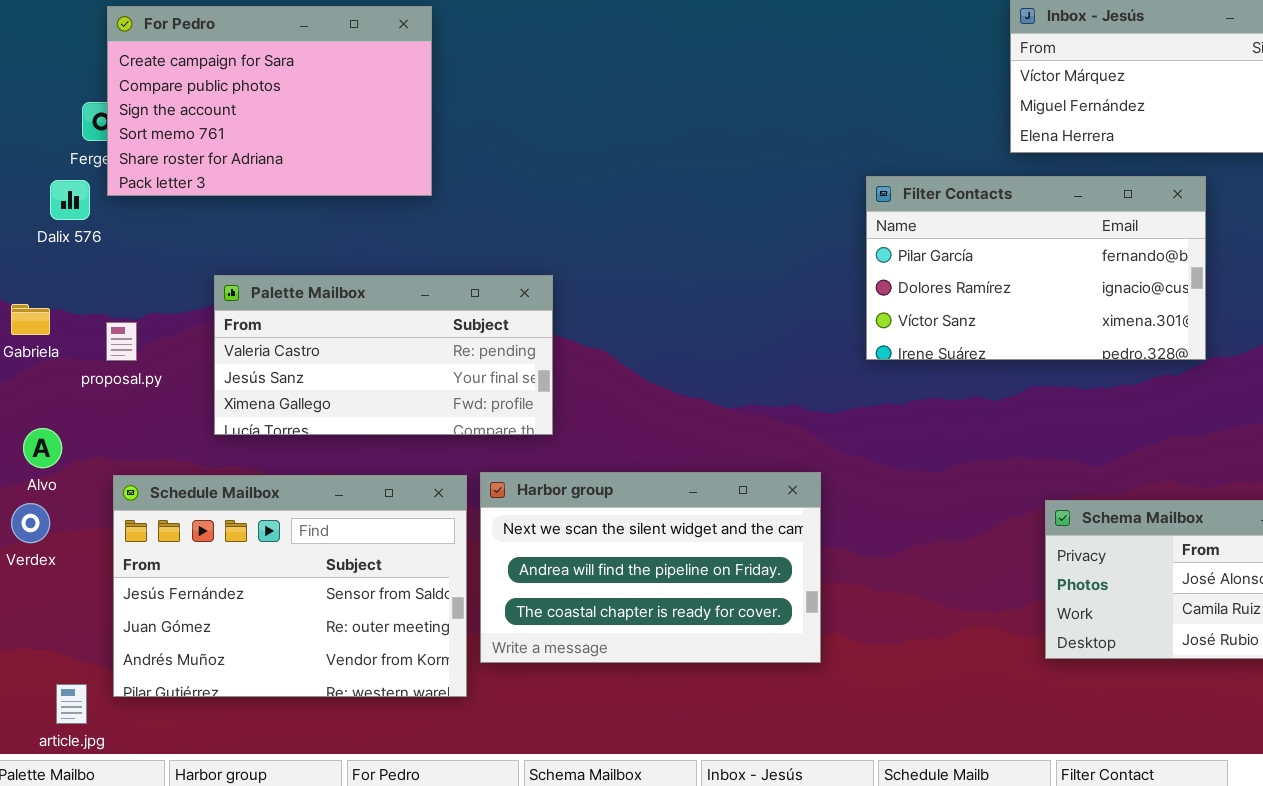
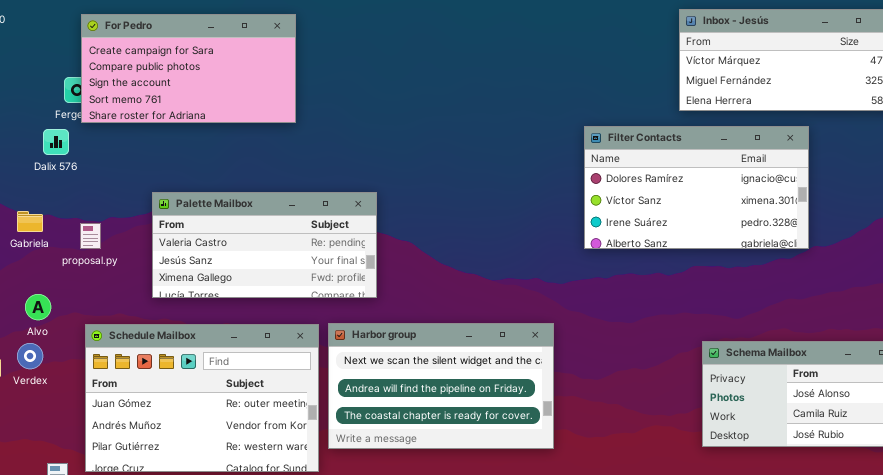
For Pedro: [107,6,432,196] -> [81,14,296,123], resized
Filter Contacts: [866,176,1206,360] -> [584,126,809,249], scrolled down 1 row
Schedule Mailbox: [113,475,467,697] -> [85,324,319,472], scrolled down 1 row

